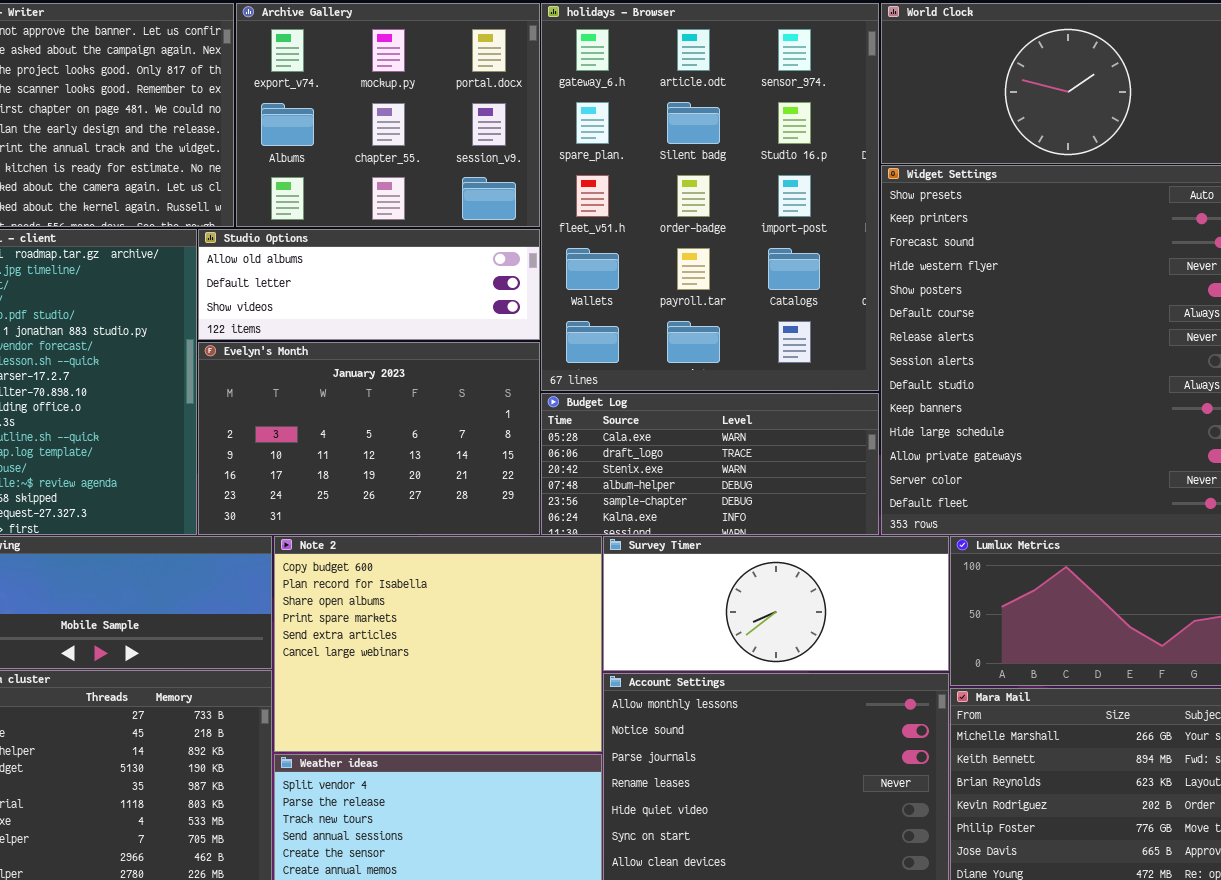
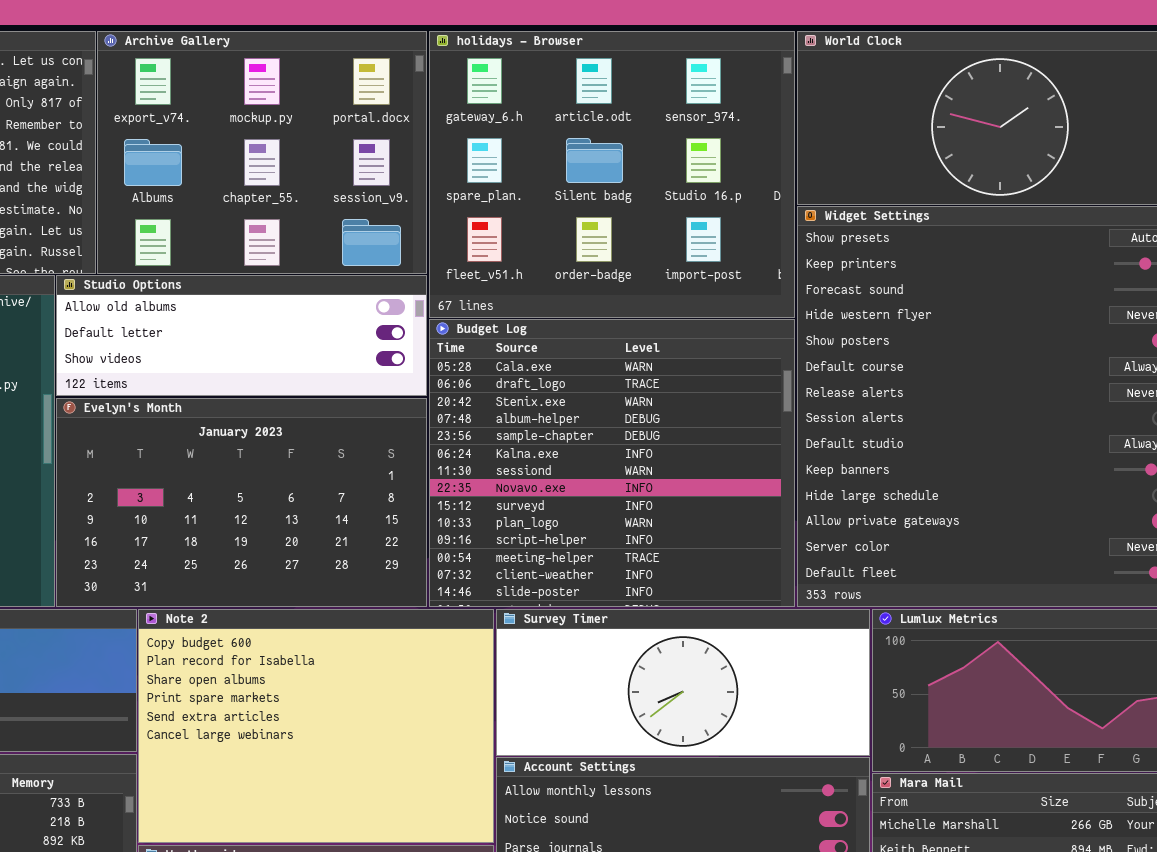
holidays - Browser: [541,3,879,391] -> [429,31,795,318], resized
Budget Log: [541,393,879,535] -> [429,319,795,607], resized

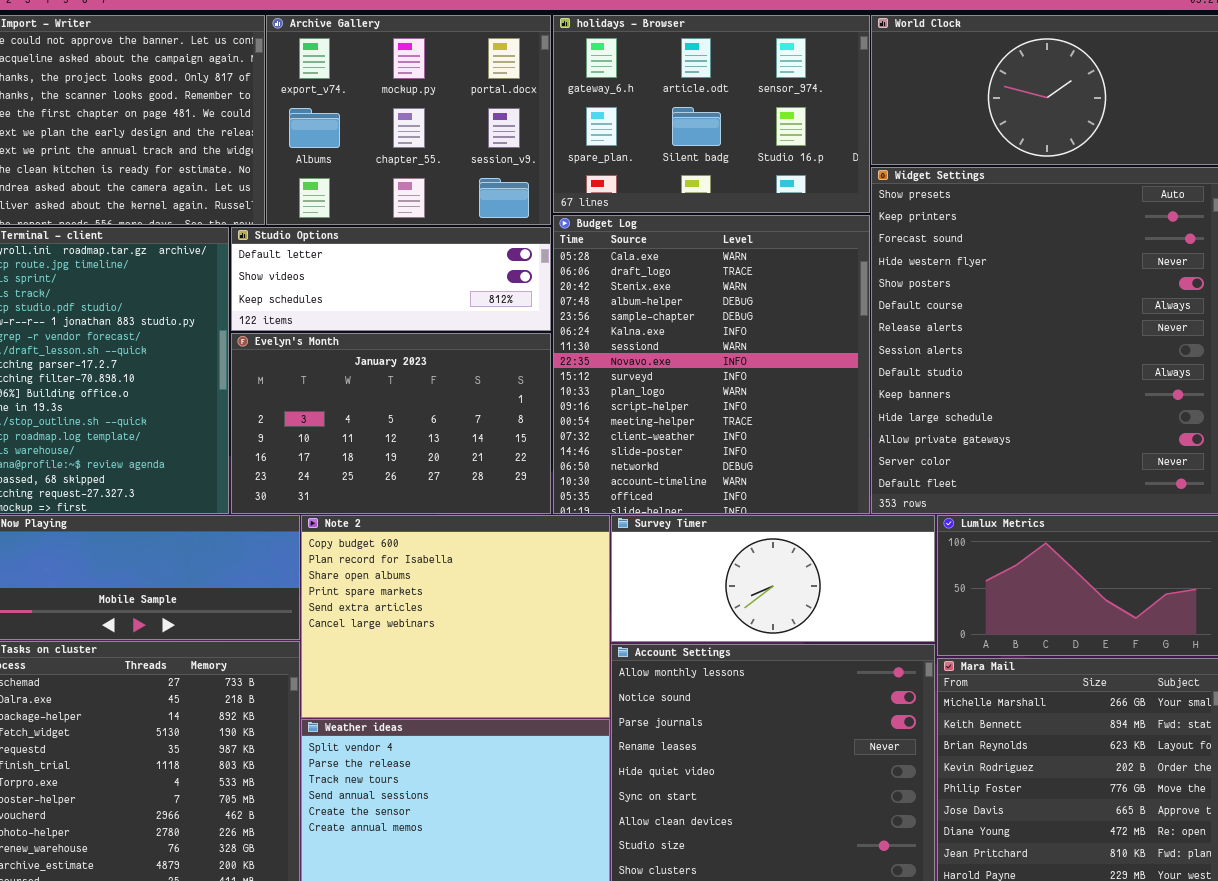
holidays - Browser: [429,31,795,318] -> [553,15,870,213], resized
Studio Options: [56,275,427,396] -> [231,227,551,331], scrolled down 1 row
Budget Log: [429,319,795,607] -> [553,215,870,514], resized

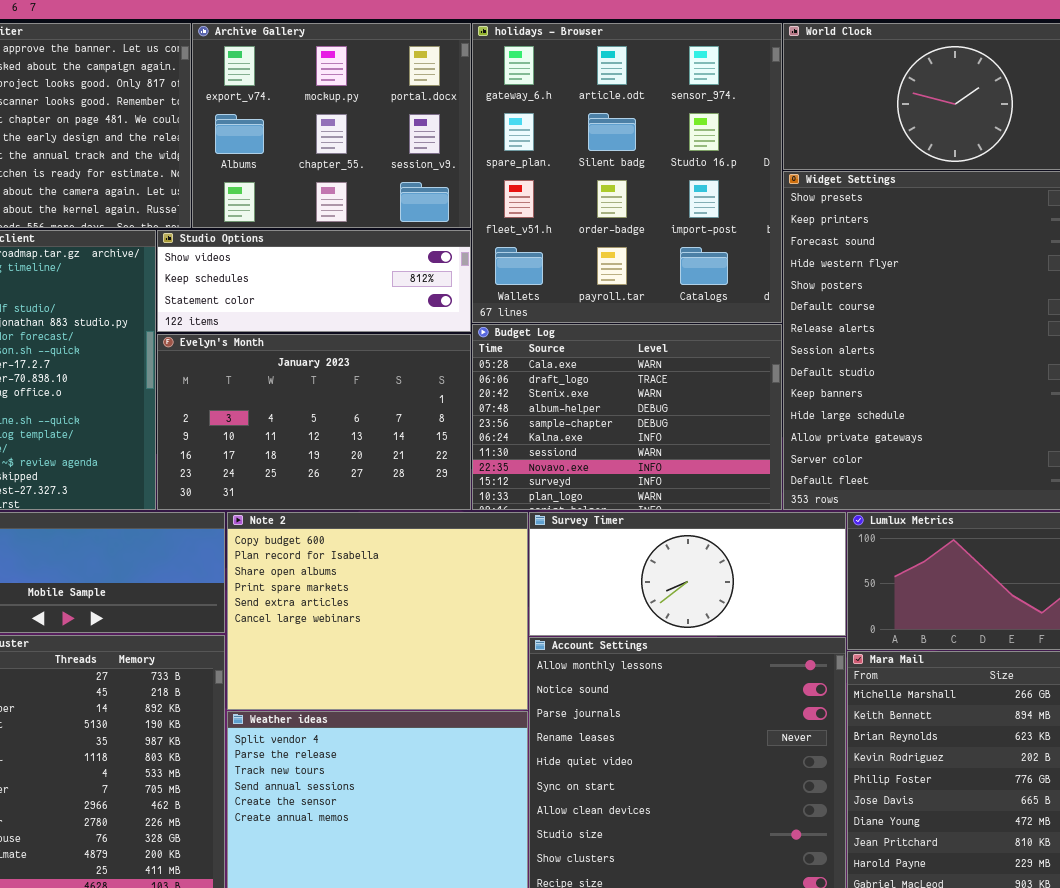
holidays - Browser: [553,15,870,213] -> [472,23,782,323], resized
Budget Log: [553,215,870,514] -> [472,324,782,510], resized
Studio Options: [231,227,551,331] -> [157,230,471,332], scrolled down 1 row

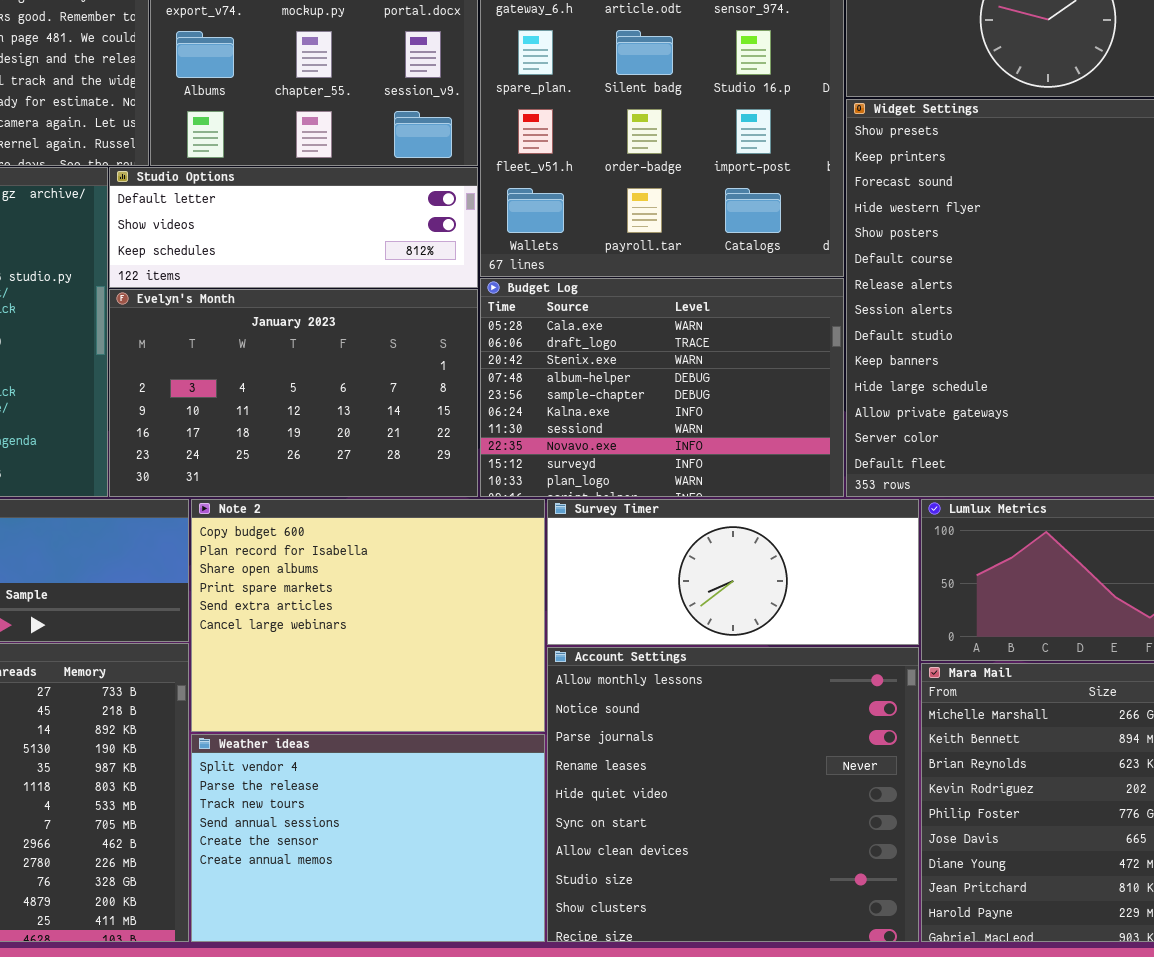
Studio Options: [157,230,471,332] -> [109,167,478,288], scrolled up 1 row

